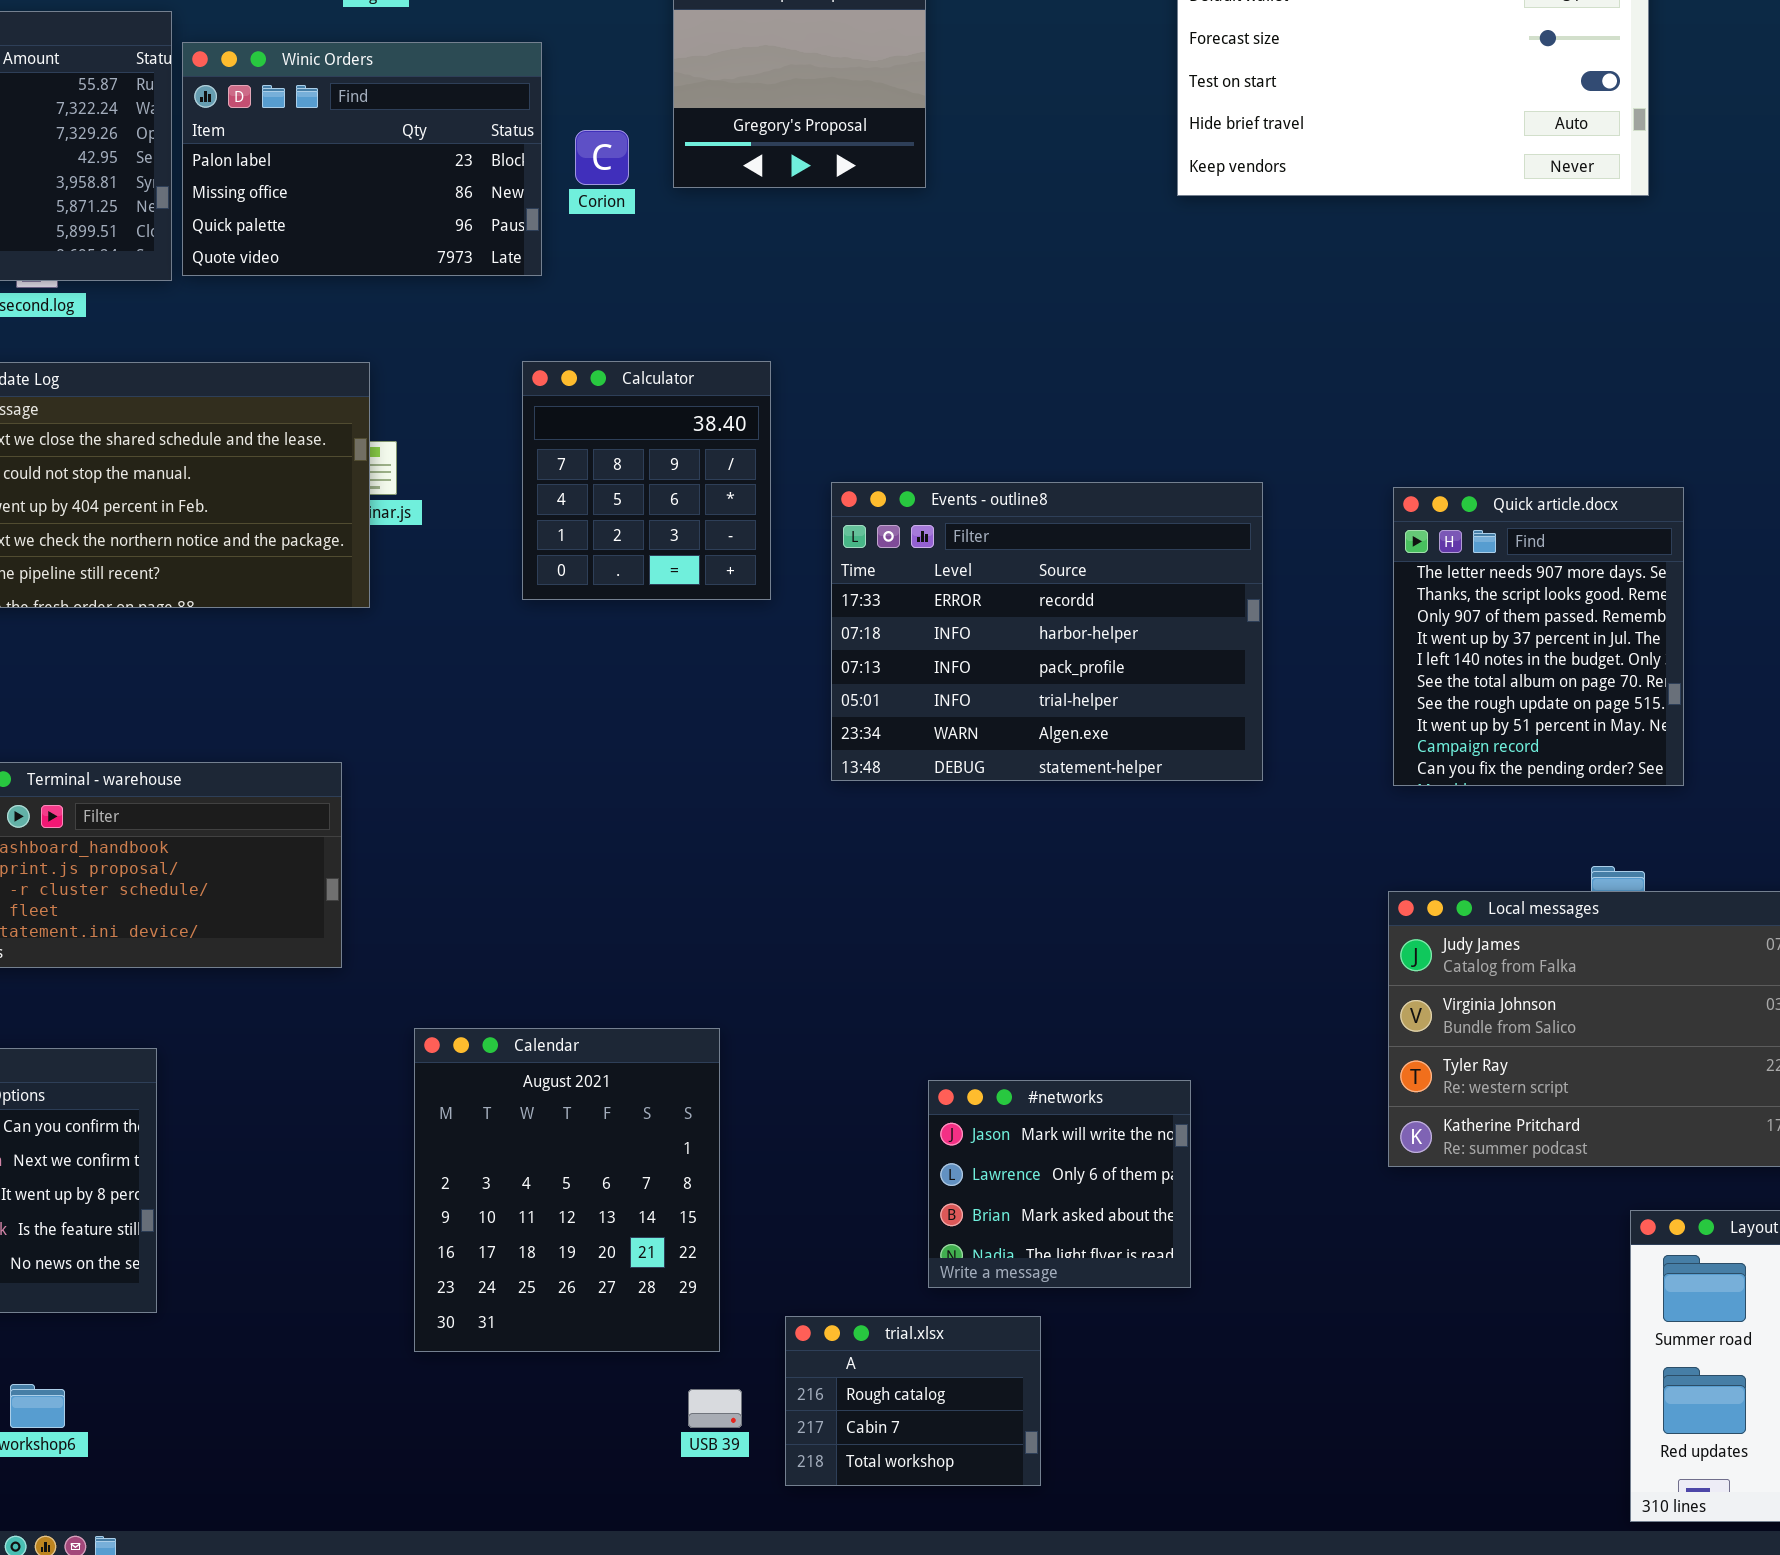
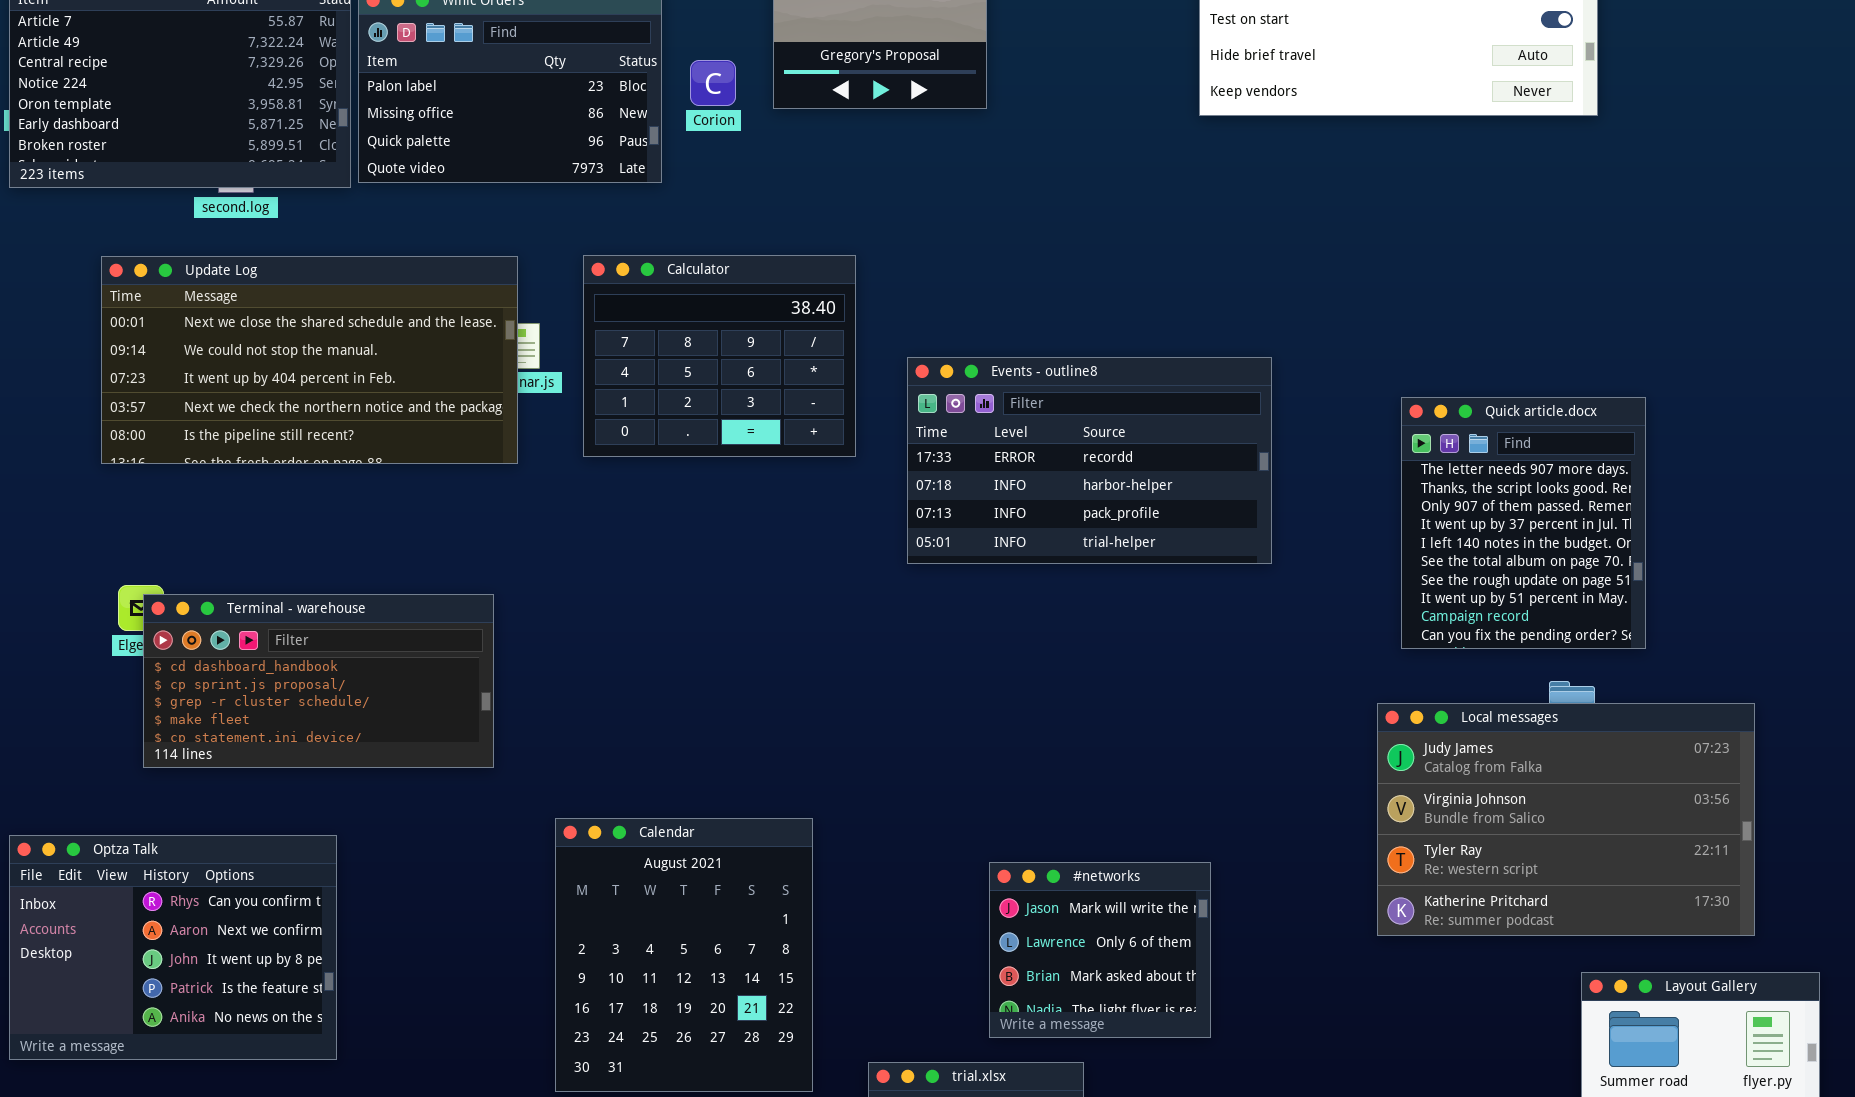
Calculator: [522,361,771,600] -> [583,255,856,457], resized
Events - outline8: [831,482,1263,781] -> [907,357,1272,564], resized
Quick article.docx: [1393,487,1684,786] -> [1401,397,1646,649], moved

